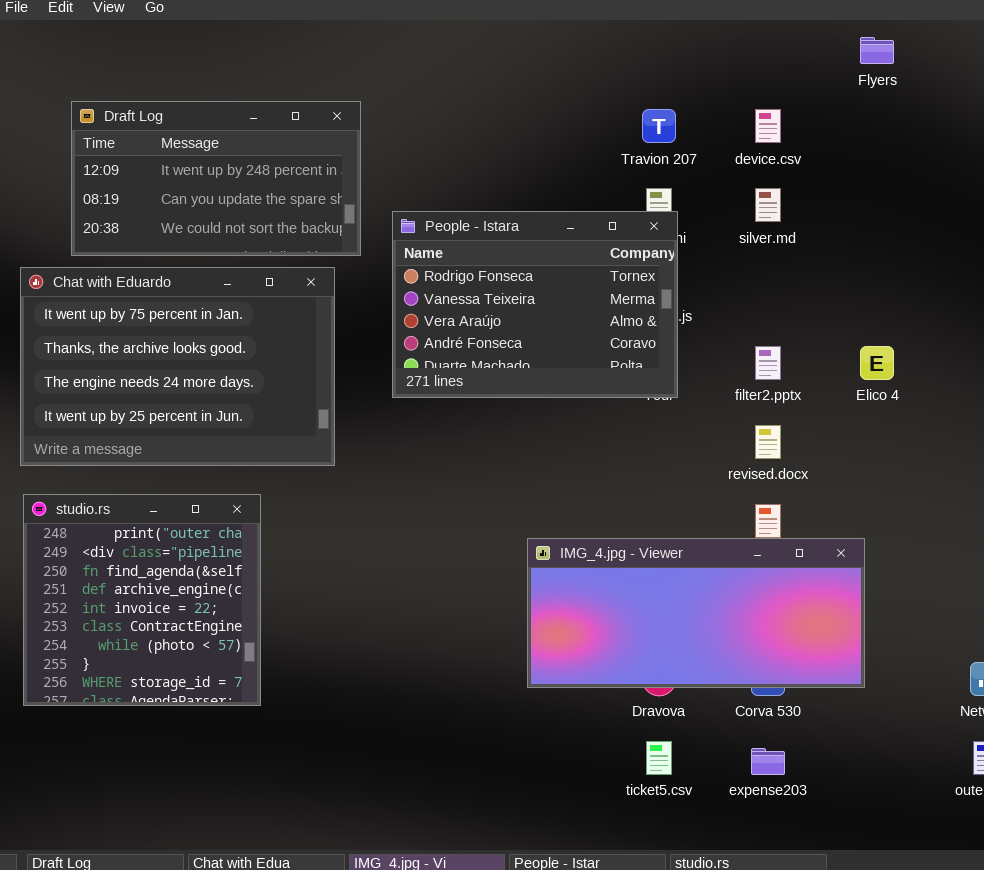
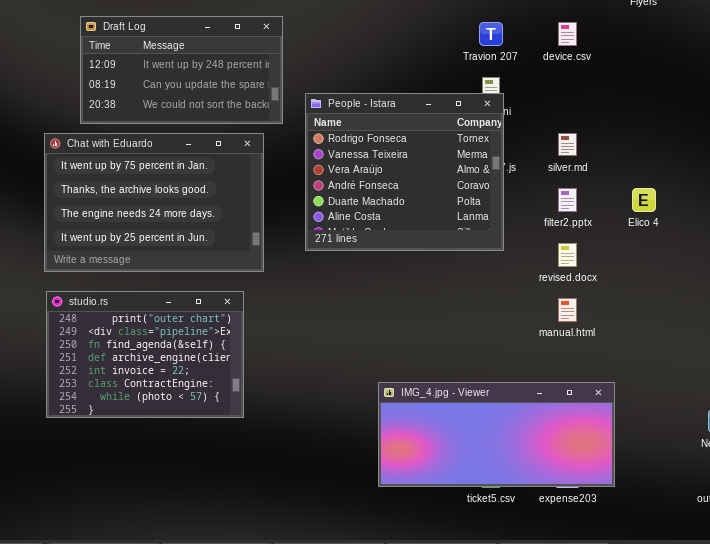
silver.md: [755,188,781,222] -> [558,133,577,156], moved
People - Istara: [392,211,678,398] -> [305,93,504,251], resized
studio.rs: [23,494,261,706] -> [46,291,244,418], resized
IMG_4.jpg - Viewer: [527,538,865,688] -> [378,382,615,487], moved

